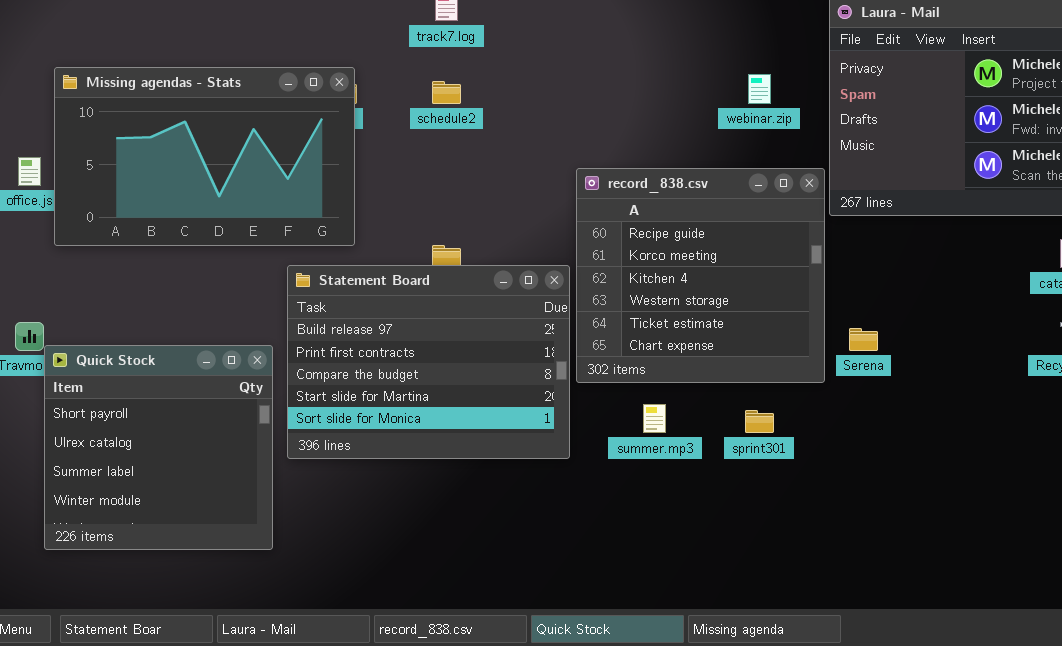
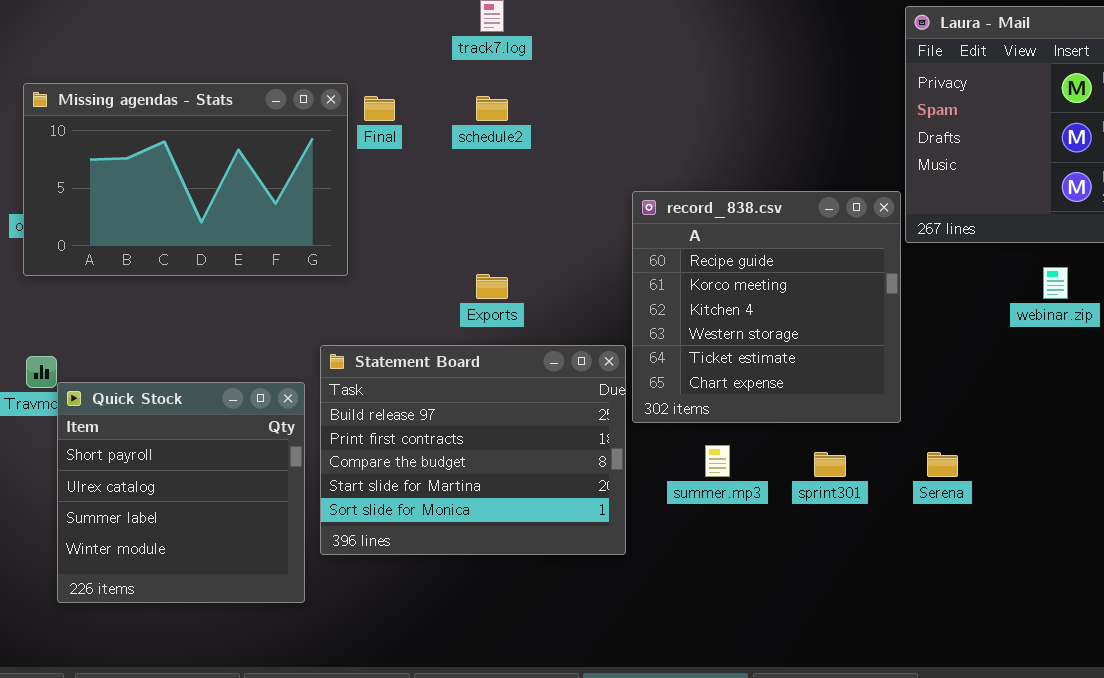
Missing agendas - Stats: [54,67,355,246] -> [23,83,348,276], moved
webinar.zip: [748,74,771,104] -> [1043,267,1068,299], moved
Statement Board: [287,265,570,459] -> [320,345,626,555], moved
Serena: [849,328,878,351] -> [927,452,958,477], moved

